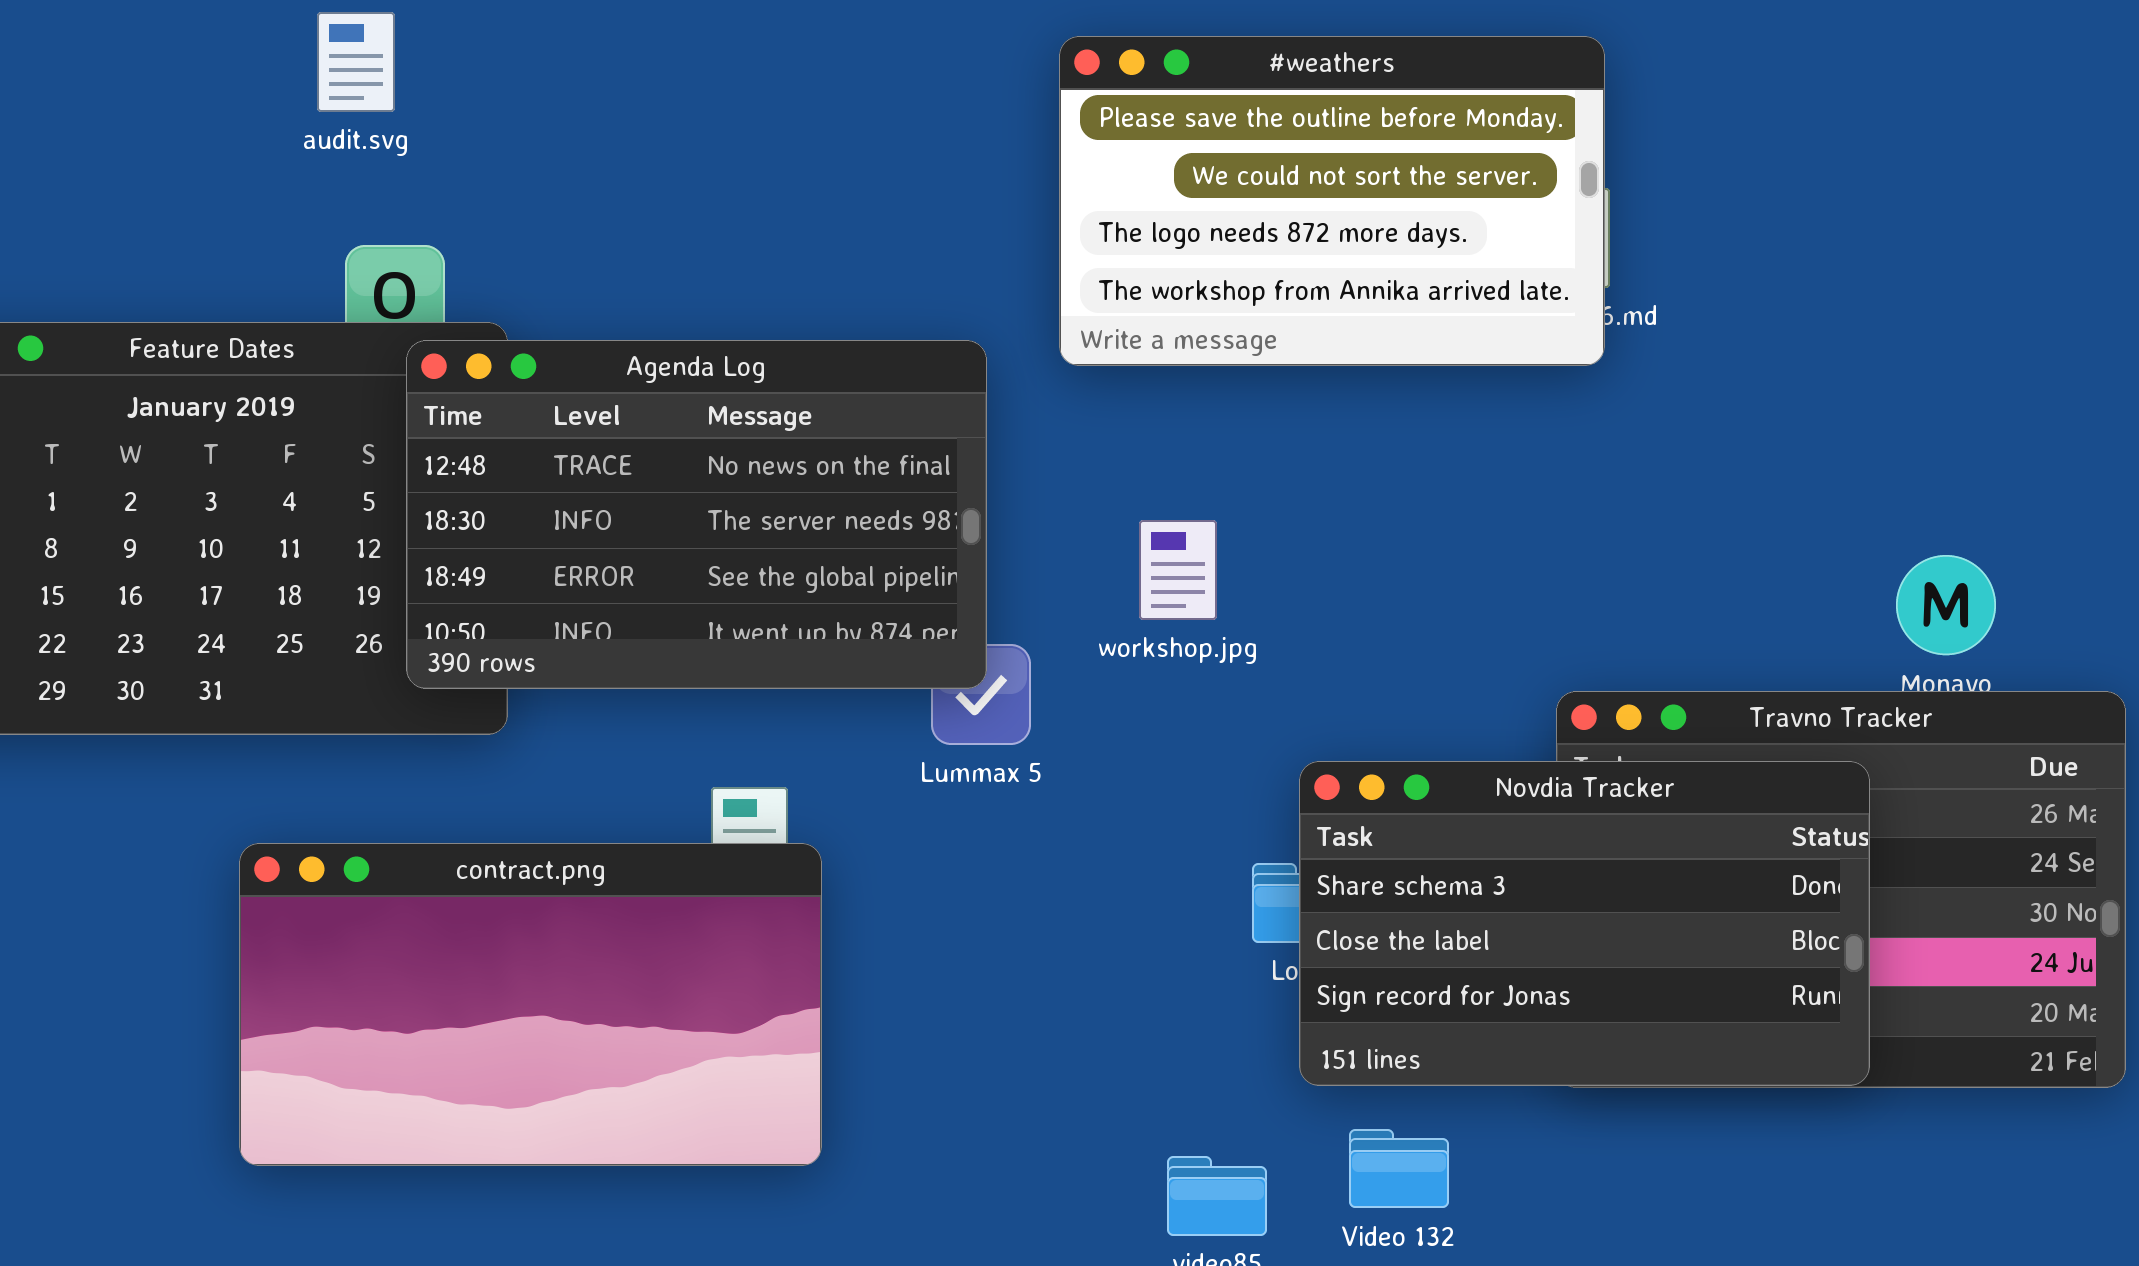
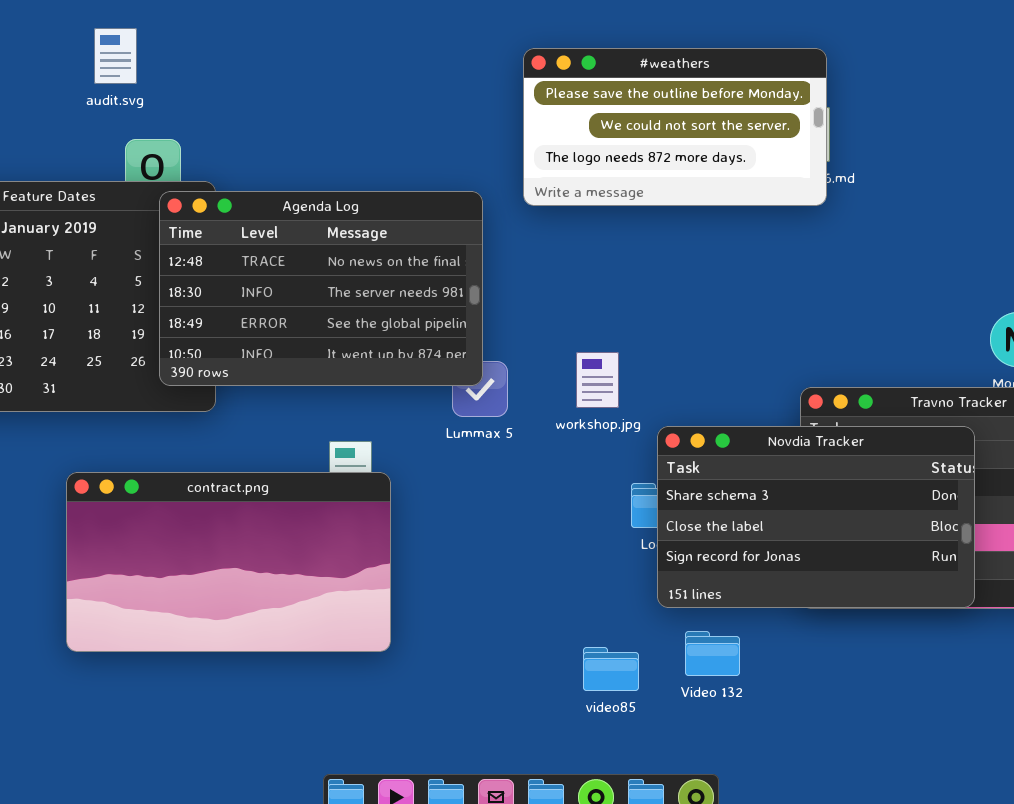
audit.svg: [317,12,395,112] -> [94,28,137,84], moved
#weathers: [1059,36,1605,366] -> [523,48,827,206], resized
workshop.jpg: [1139,520,1217,620] -> [576,352,619,408], moved

